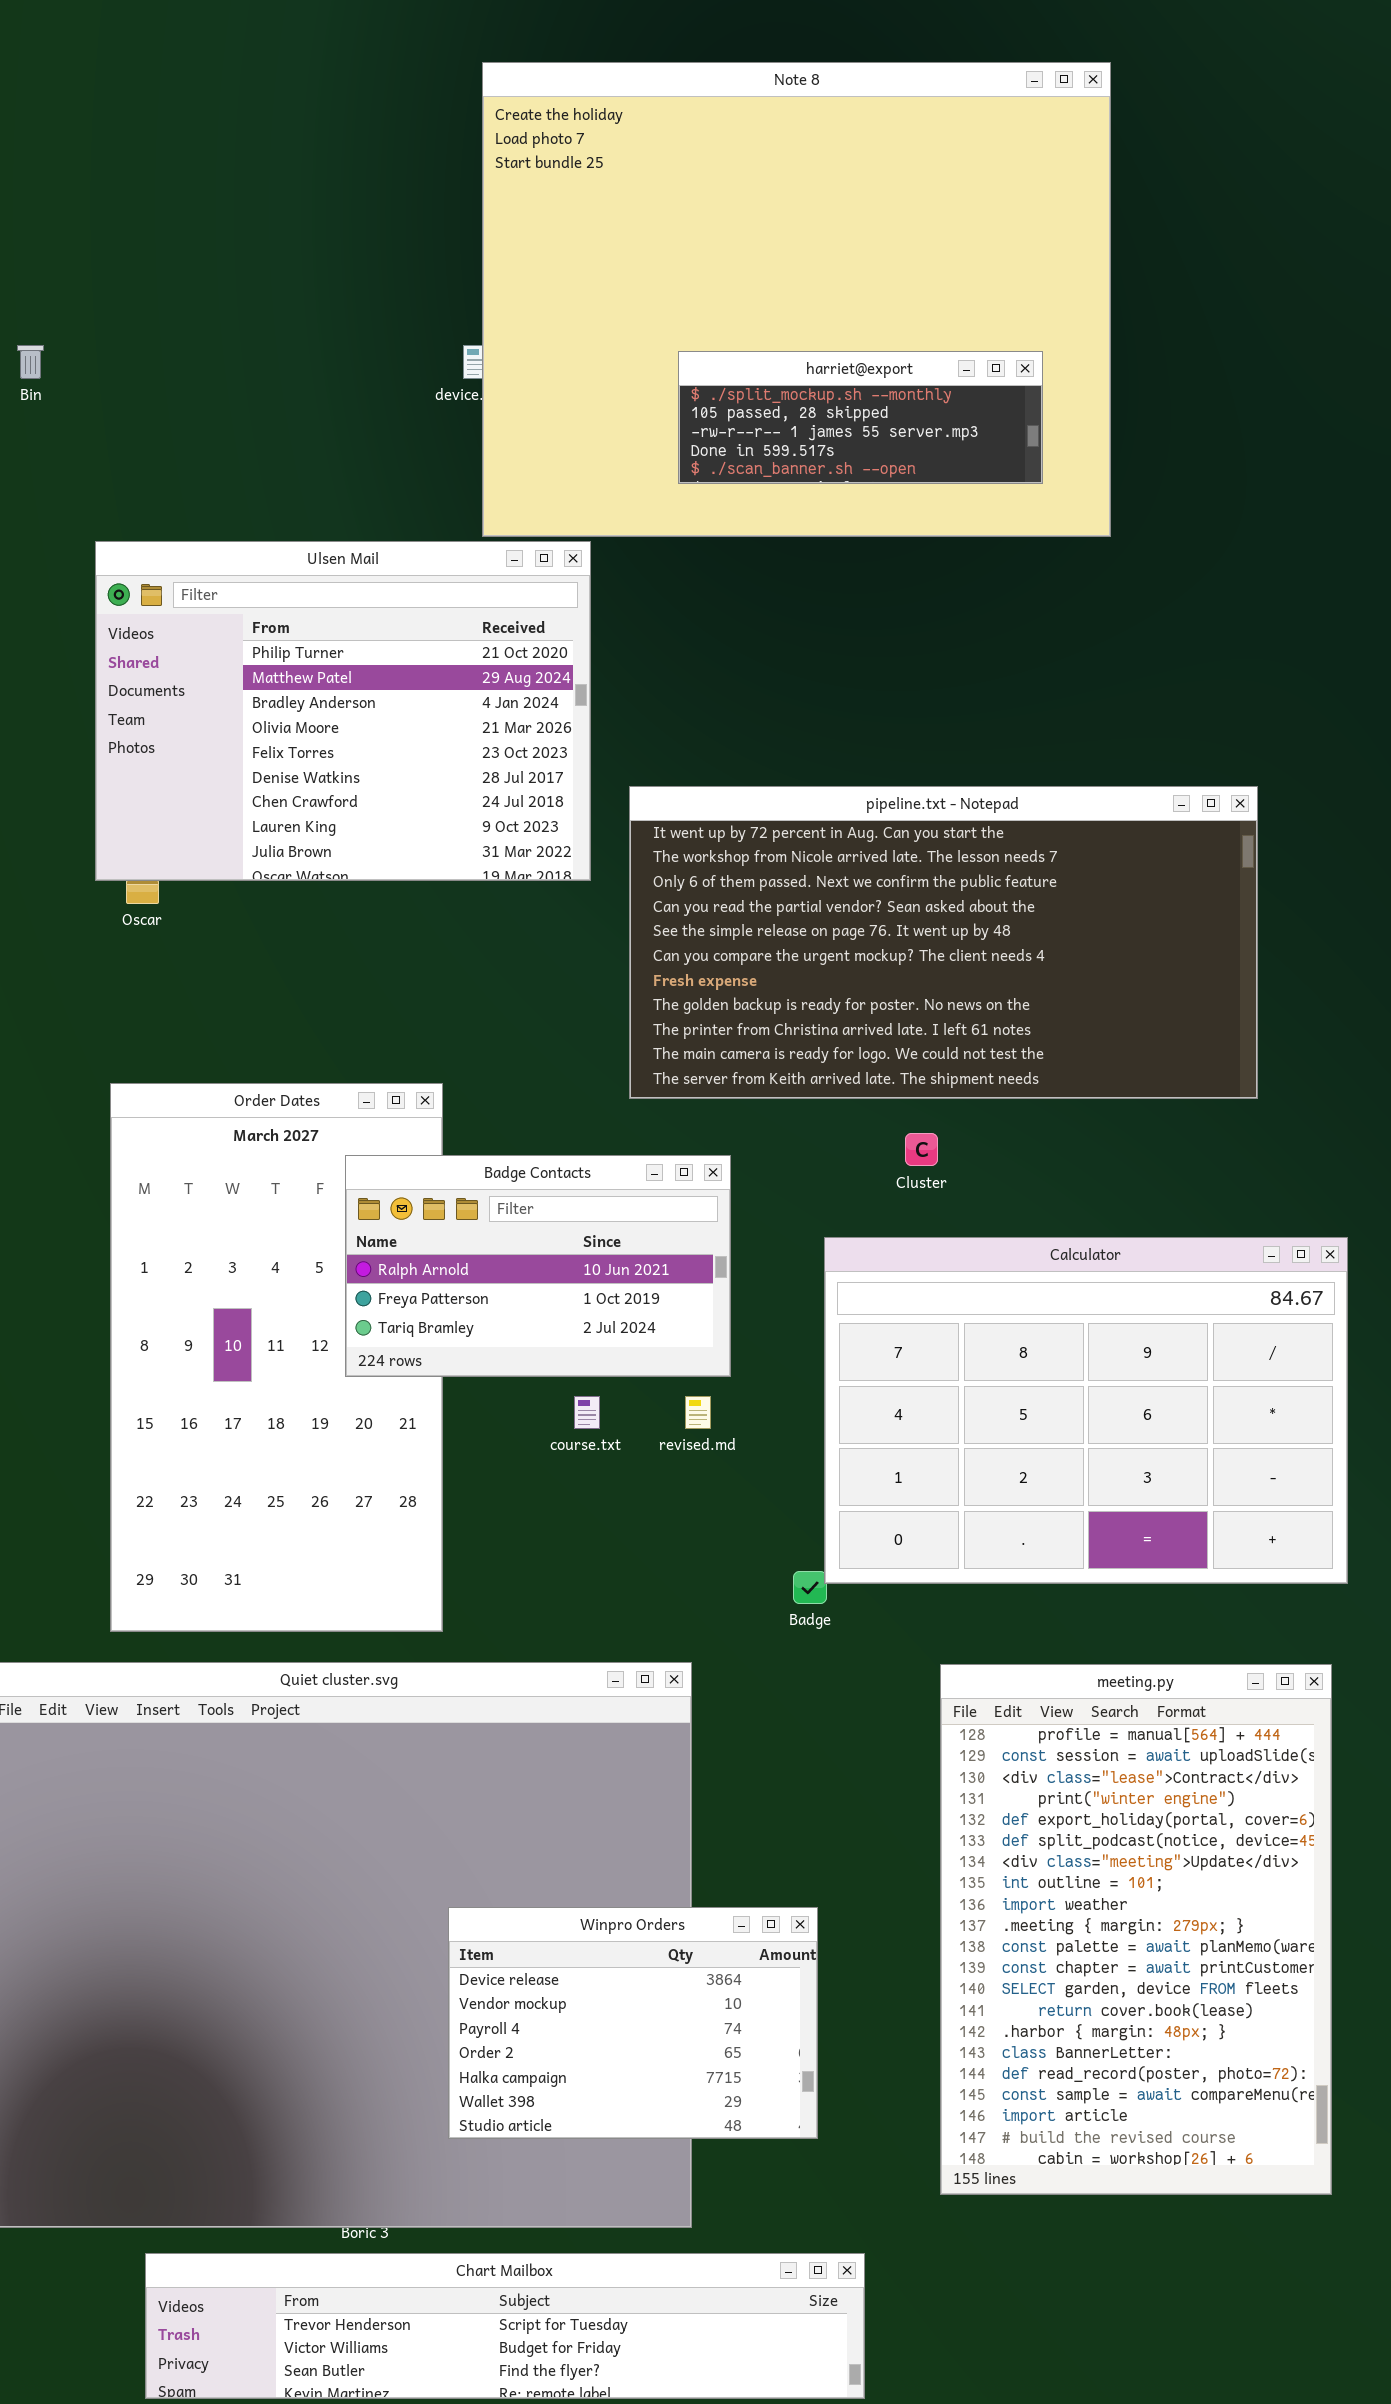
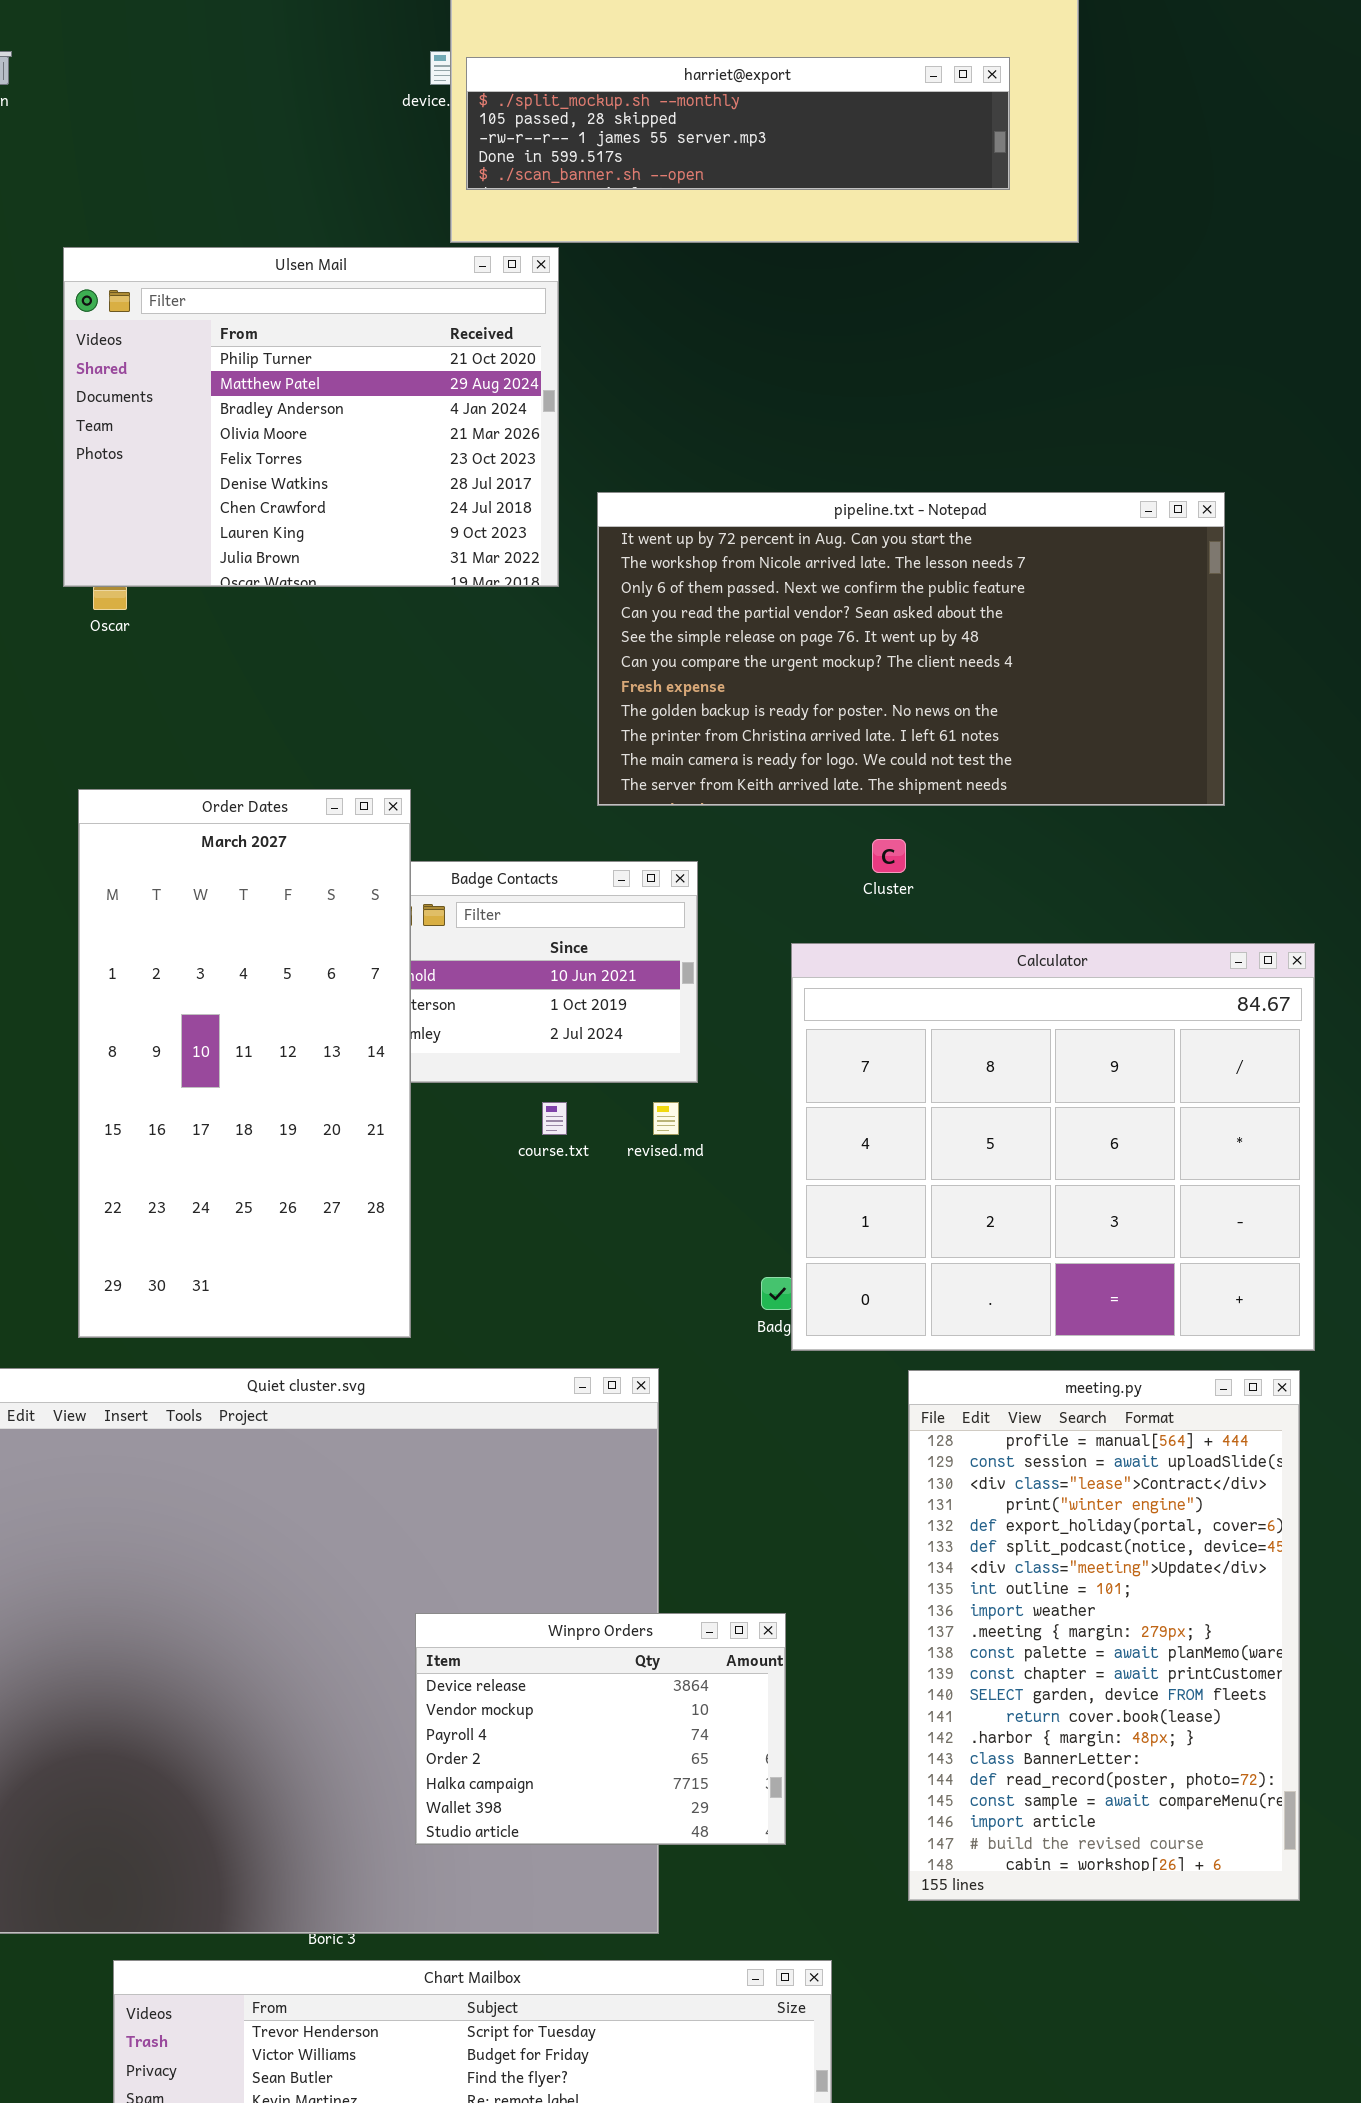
harriet@export: [678,351,1043,484] -> [466,57,1010,190], resized
Order Dates: [110,1083,443,1632] -> [78,789,411,1338], raised
Calculator: [824,1237,1348,1584] -> [791,943,1315,1351], resized

